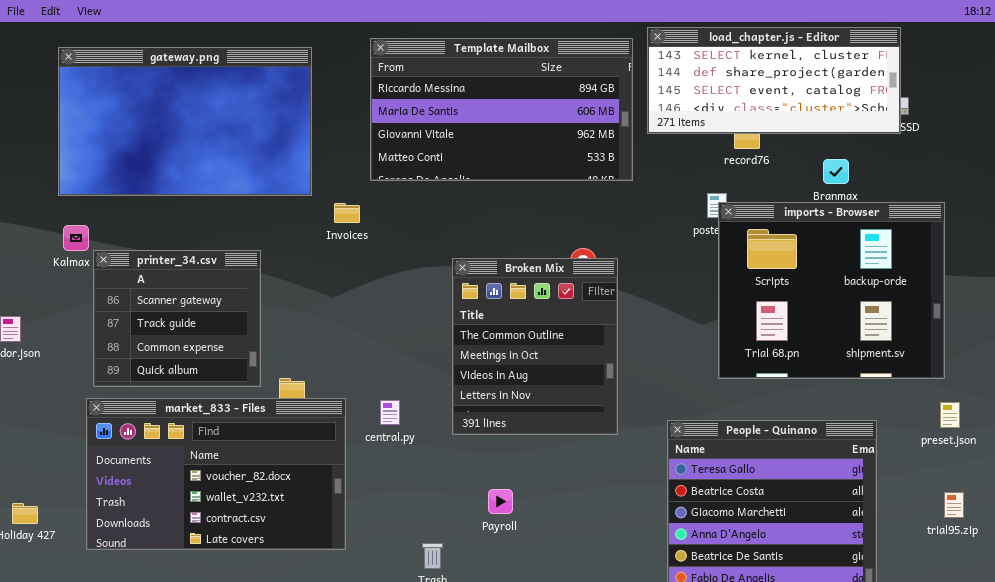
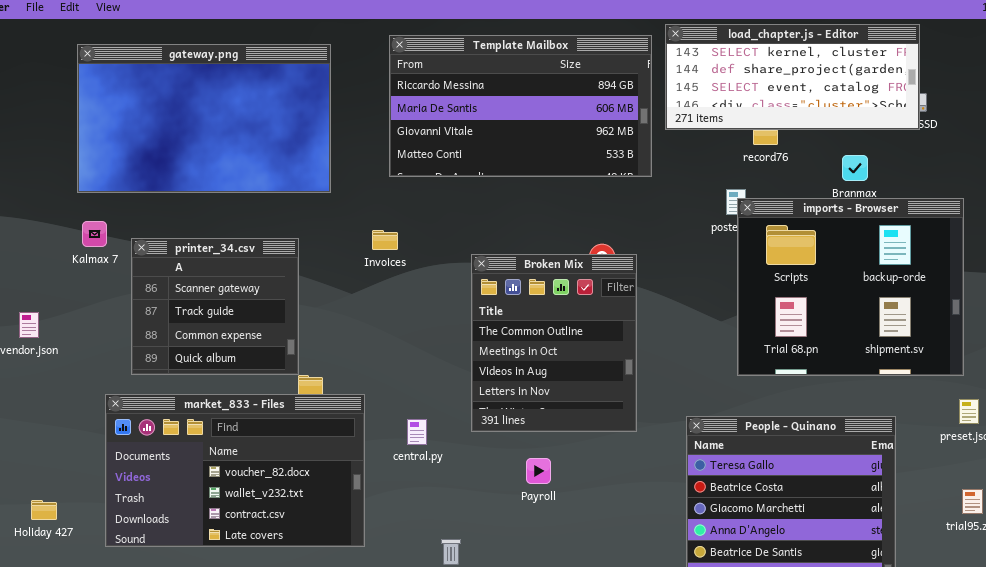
Invoices: [334,203,360,223] -> [372,230,398,250], moved
printer_34.csv: [93,250,261,387] -> [131,238,299,375], moved
central.py: [380,400,400,425] -> [407,419,427,445], moved
Payroll: [488,489,513,514] -> [526,458,551,484], moved

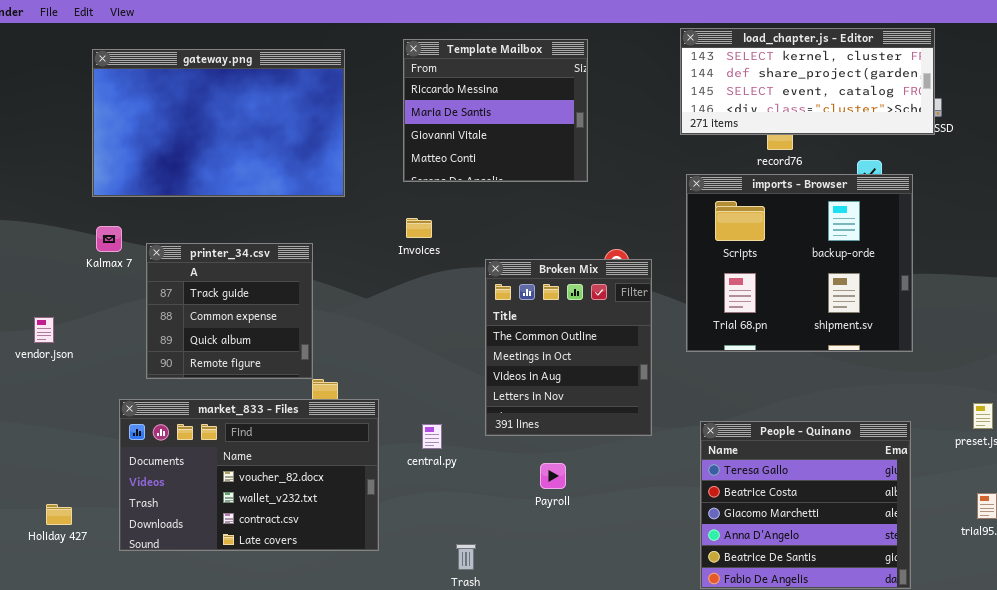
Template Mailbox: [389,35,652,177] -> [403,39,588,182], resized
imports - Browser: [737,198,964,376] -> [686,174,913,352], moved
Invoices: [372,230,398,250] -> [406,218,432,238], moved
printer_34.csv: [131,238,299,375] -> [146,243,313,379], scrolled down 1 row

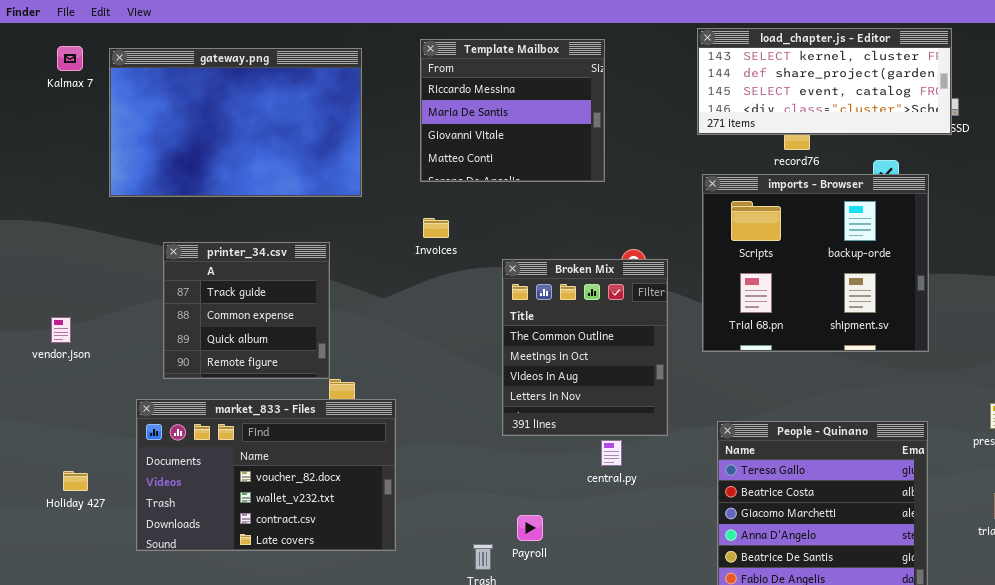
Kalmax 7: [96,226,122,252] -> [57,46,83,71], moved
central.py: [422,424,442,449] -> [601,440,622,466], moved
Payroll: [540,463,566,489] -> [517,515,543,541], moved
Holiday 427: [46,504,72,525] -> [63,471,88,491], moved

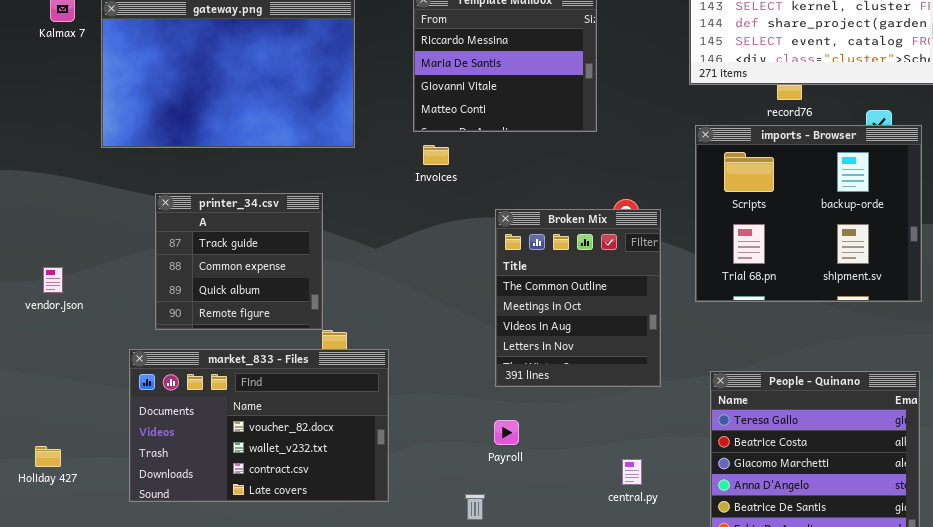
Invoices: [423,218,449,238] -> [423,145,449,165], moved
central.py: [601,440,622,466] -> [622,459,642,485], moved
Holiday 427: [63,471,88,491] -> [35,446,61,467], moved
Payroll: [517,515,543,541] -> [494,420,519,445], moved

